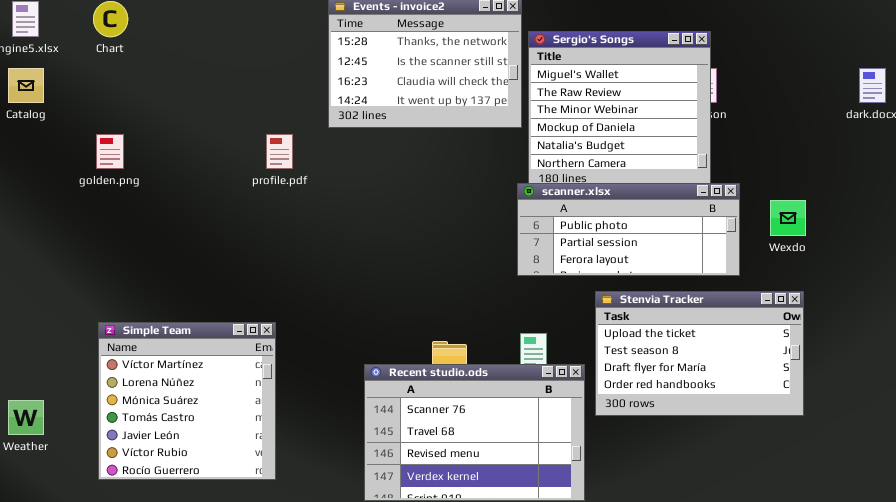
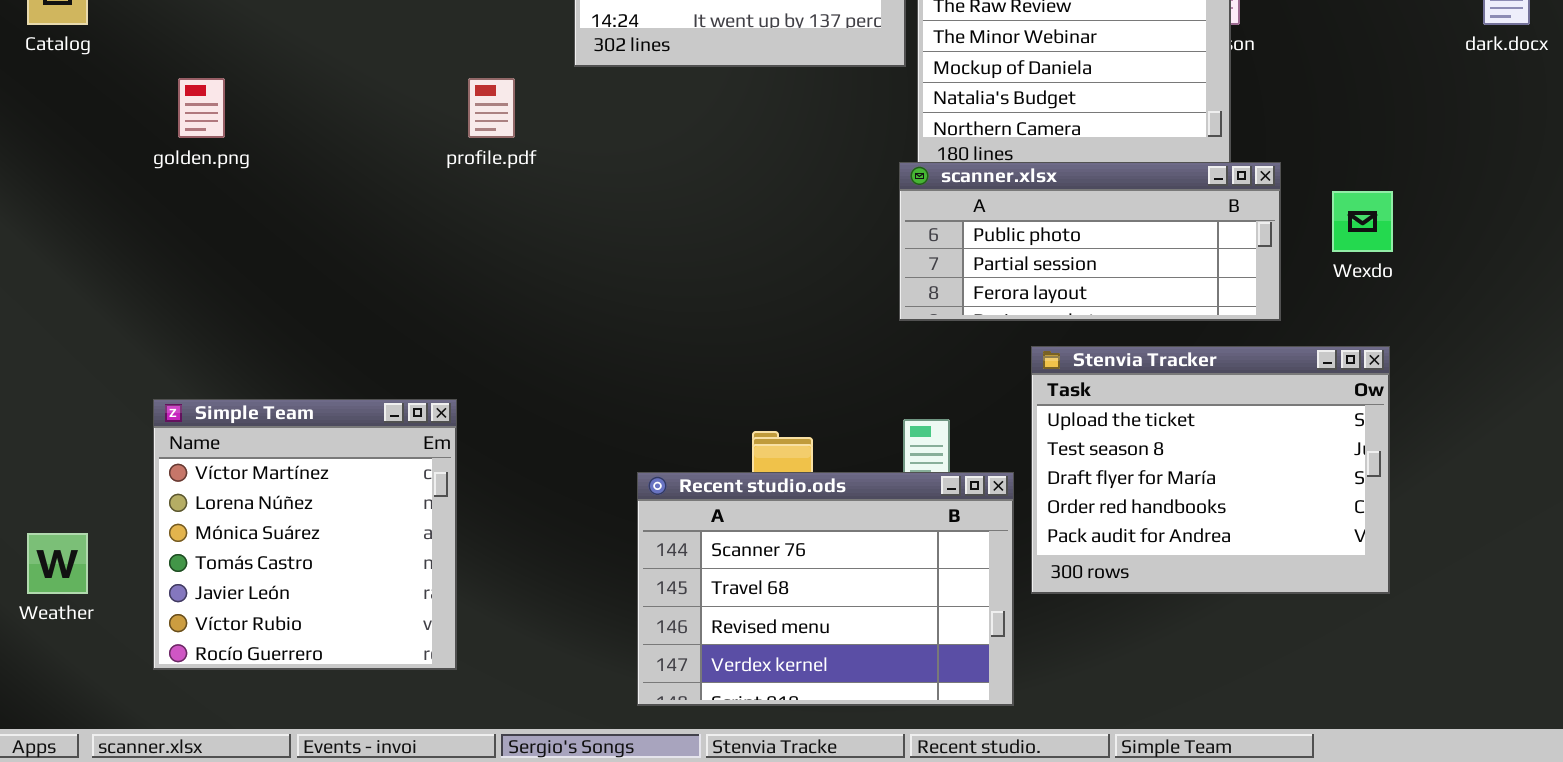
Stenvia Tracker: [595,291,804,416] -> [1031,346,1390,594], resized
Simple Team: [98,322,276,480] -> [153,399,457,670], moved

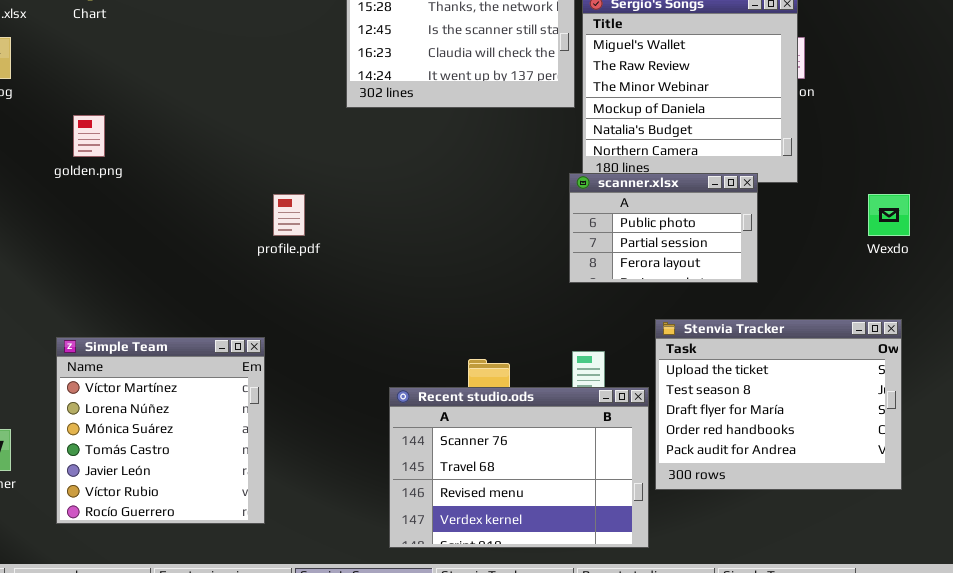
profile.pdf: [468,78,515,138] -> [273,194,305,236], moved
scanner.xlsx: [899,162,1281,321] -> [569,173,758,283], resized
Stenvia Tracker: [1031,346,1390,594] -> [655,319,902,490], moved

